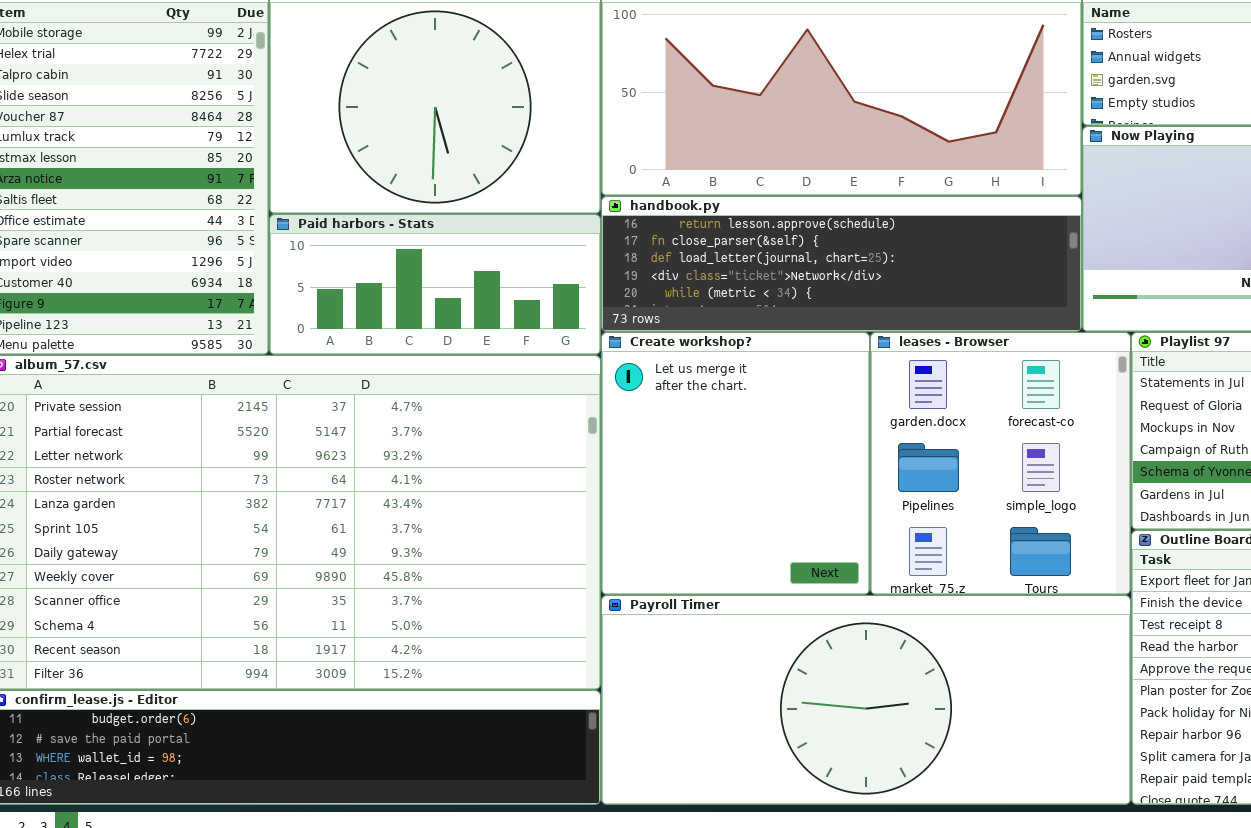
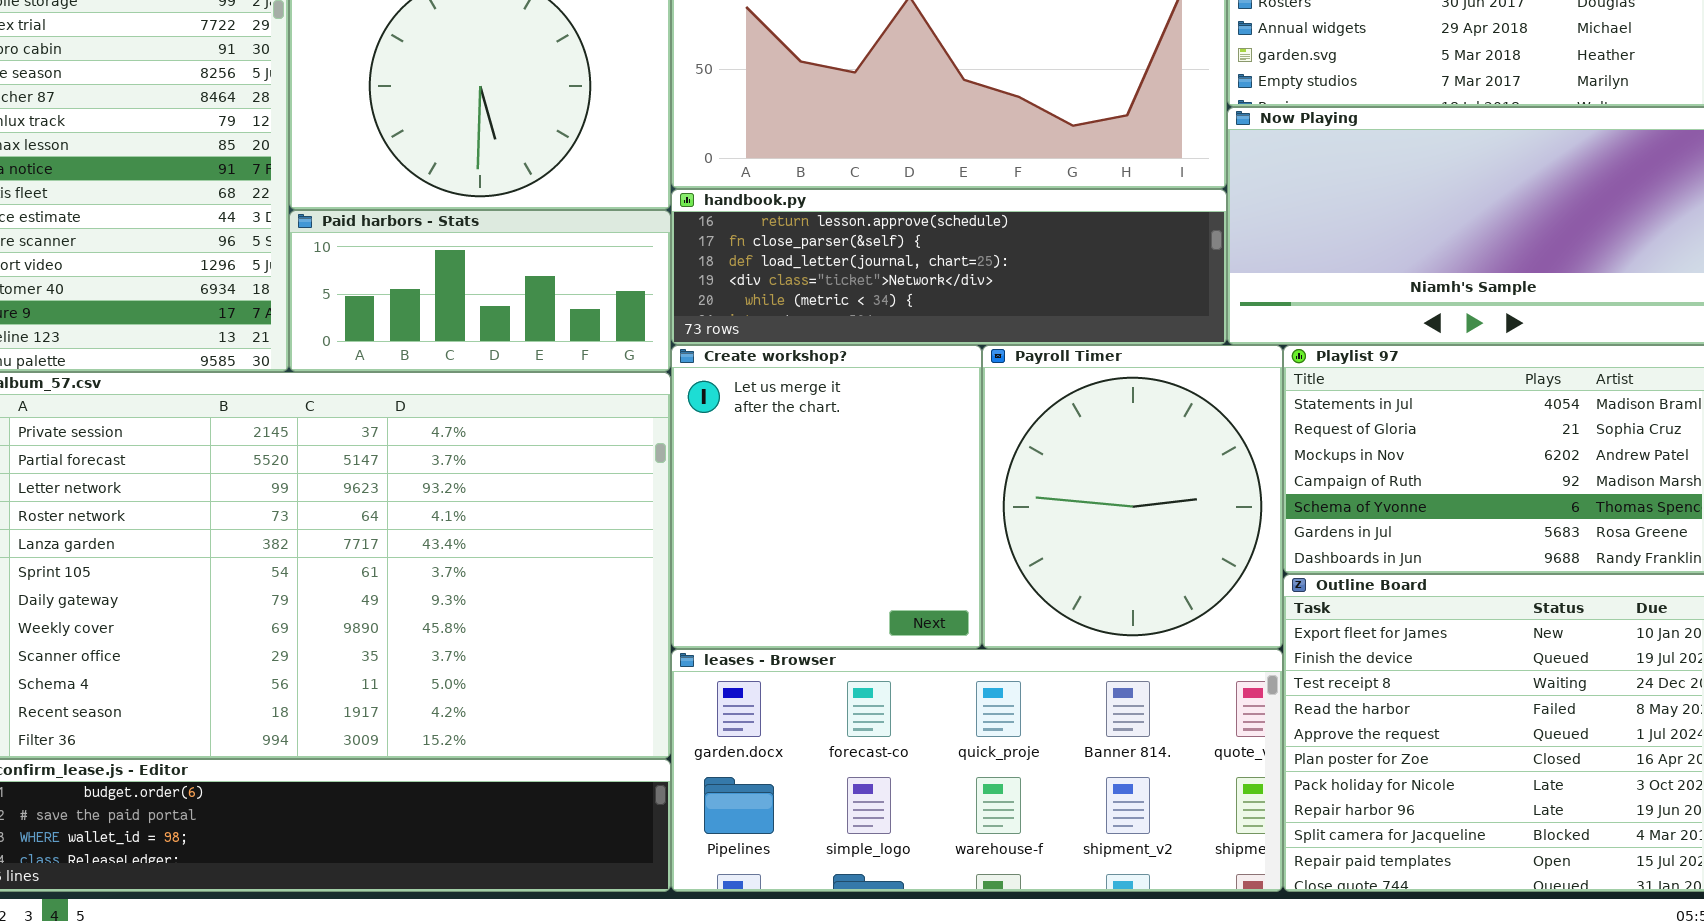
leases - Browser: [870,332,1131,595] -> [671,649,1283,892], moved, resized
Payroll Timer: [601,595,1131,805] -> [982,345,1283,649], moved, resized

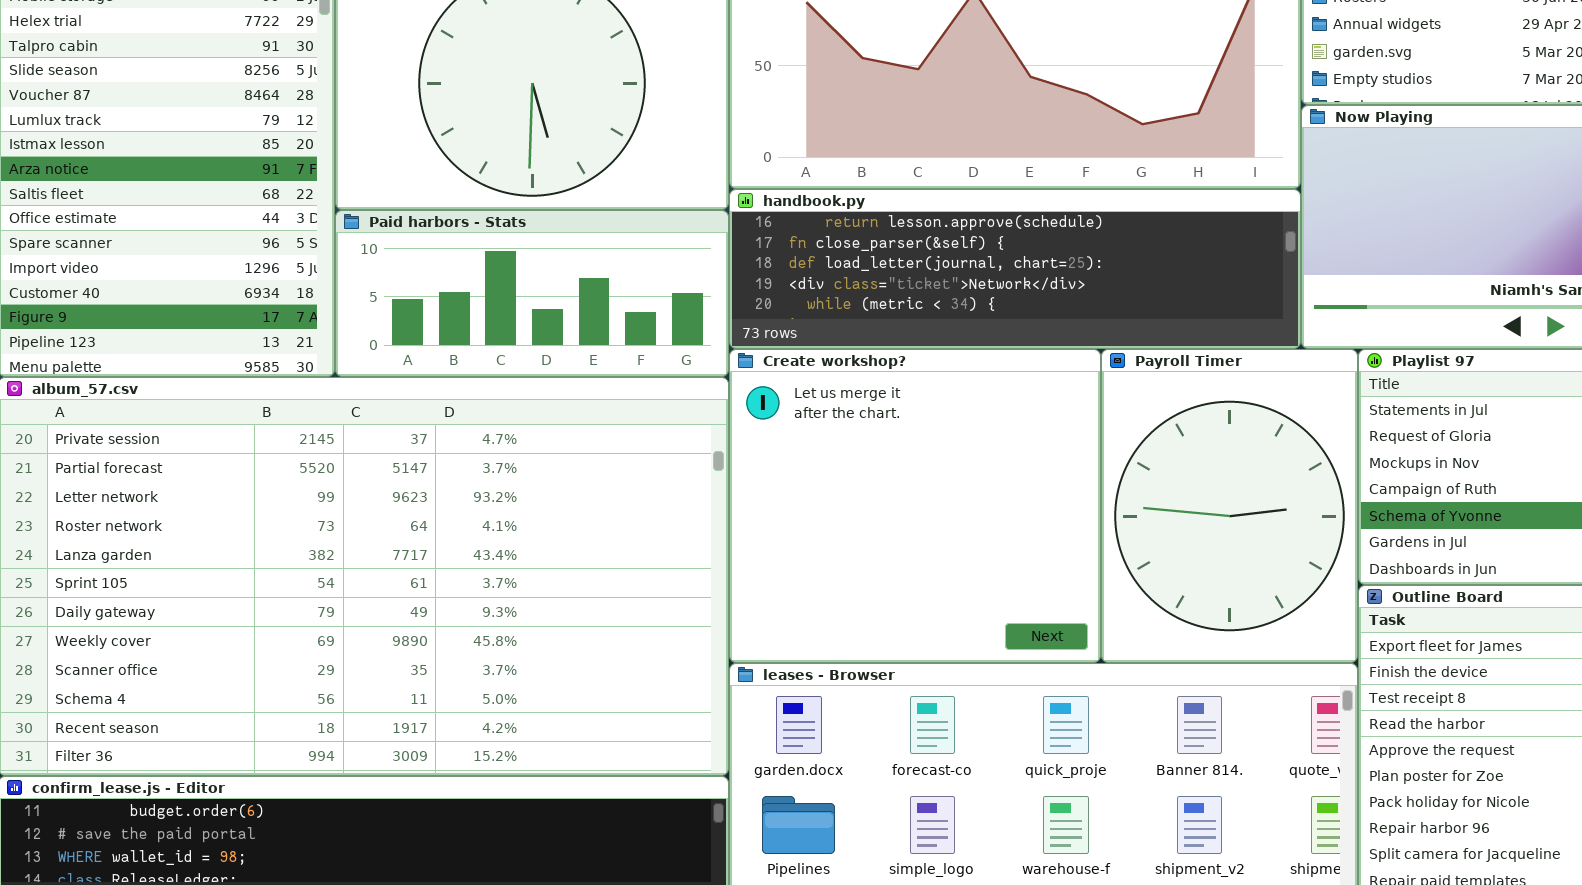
Create workshop?: [671,345,982,649] -> [729,349,1101,663], resized
Payroll Timer: [982,345,1283,649] -> [1101,349,1358,663], resized

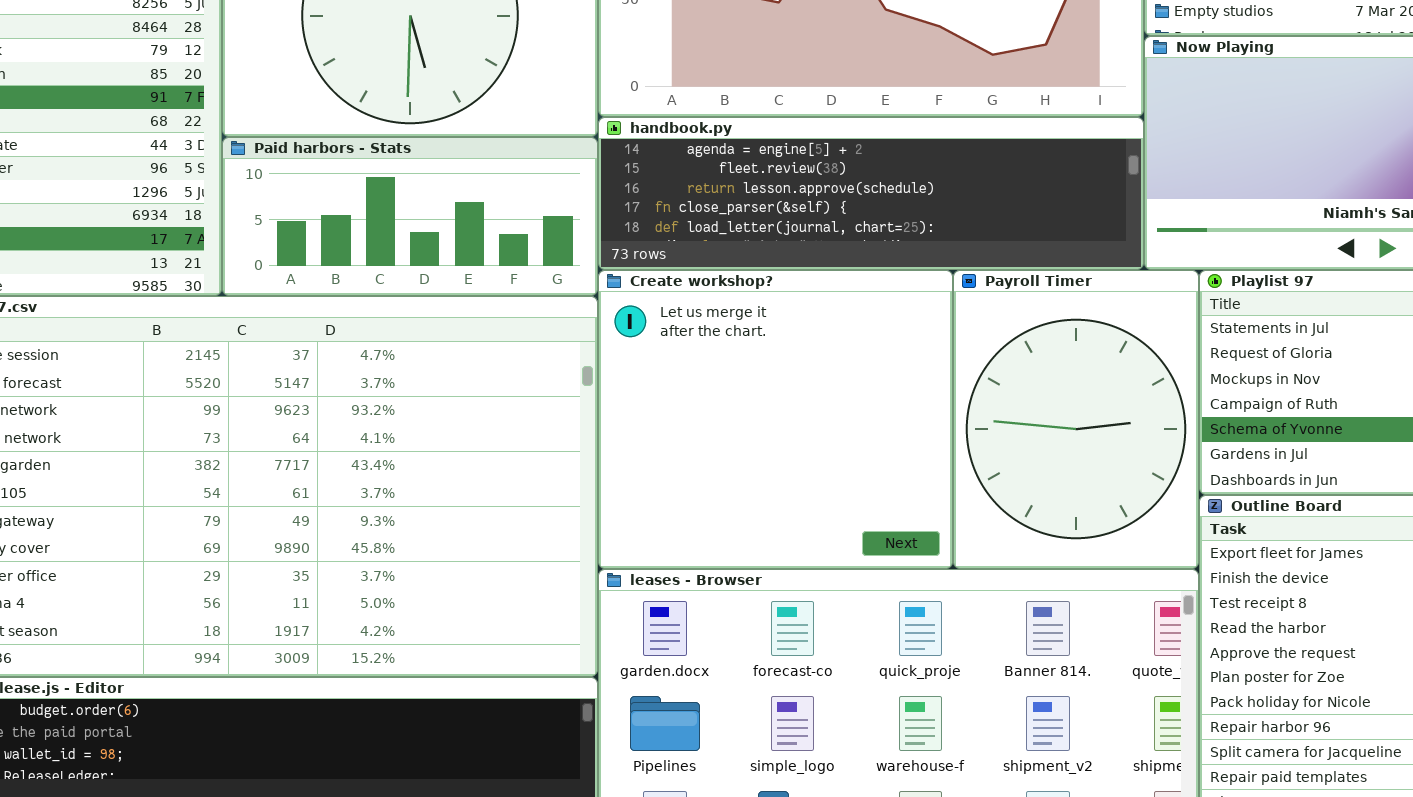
handbook.py: [729,189,1301,349] -> [598,117,1144,270], scrolled up 2 rows

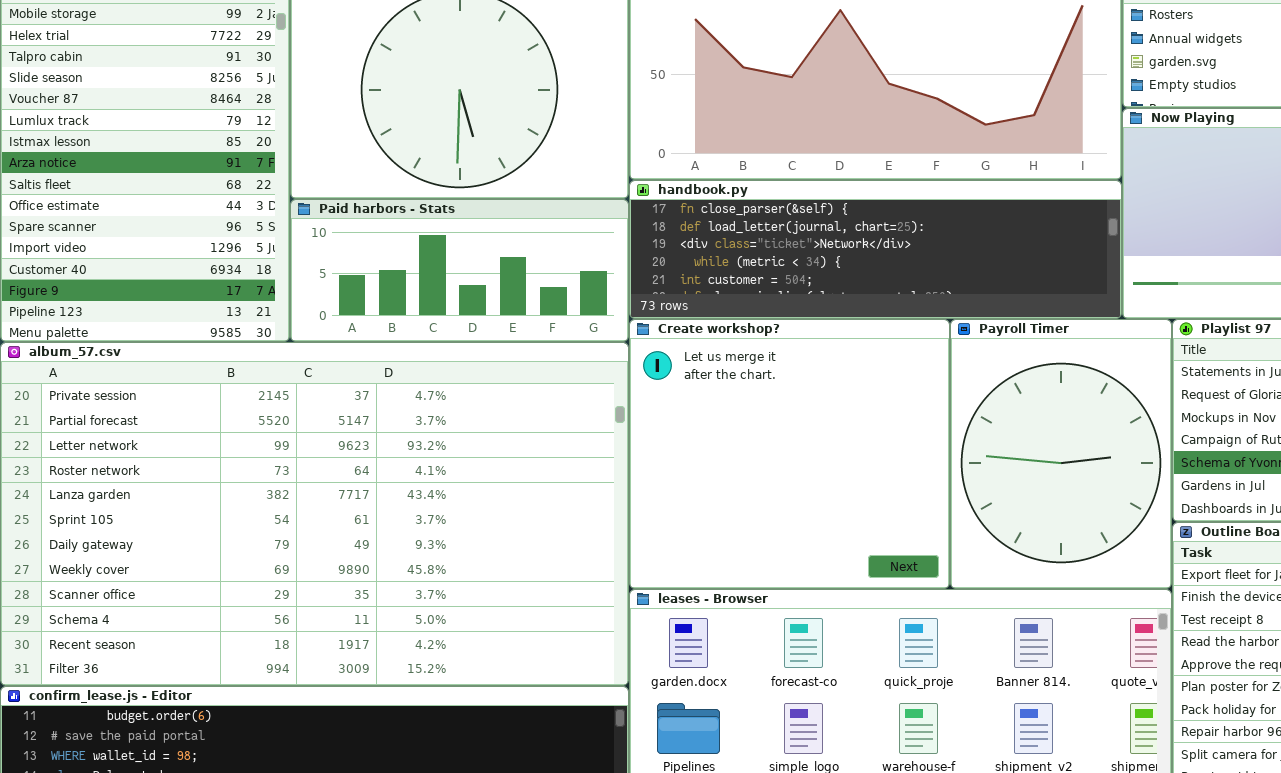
handbook.py: [598,117,1144,270] -> [629,180,1122,319], scrolled down 3 rows

